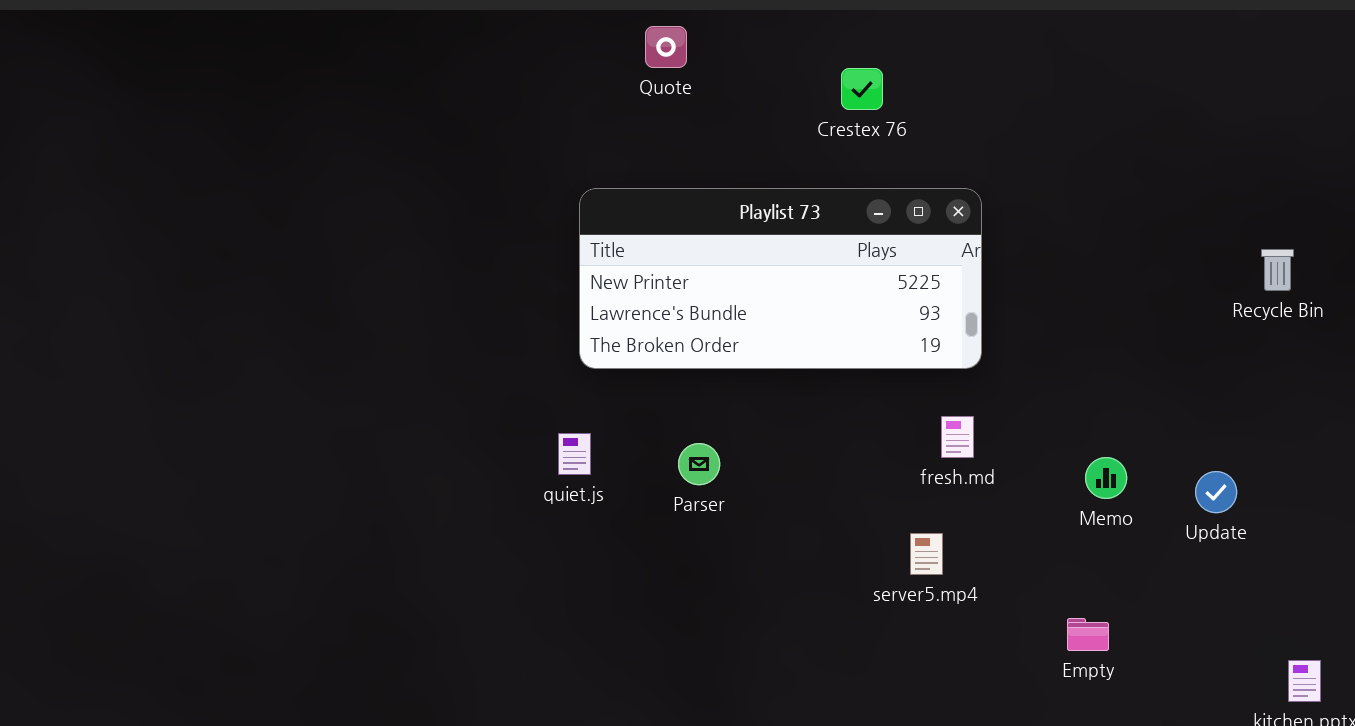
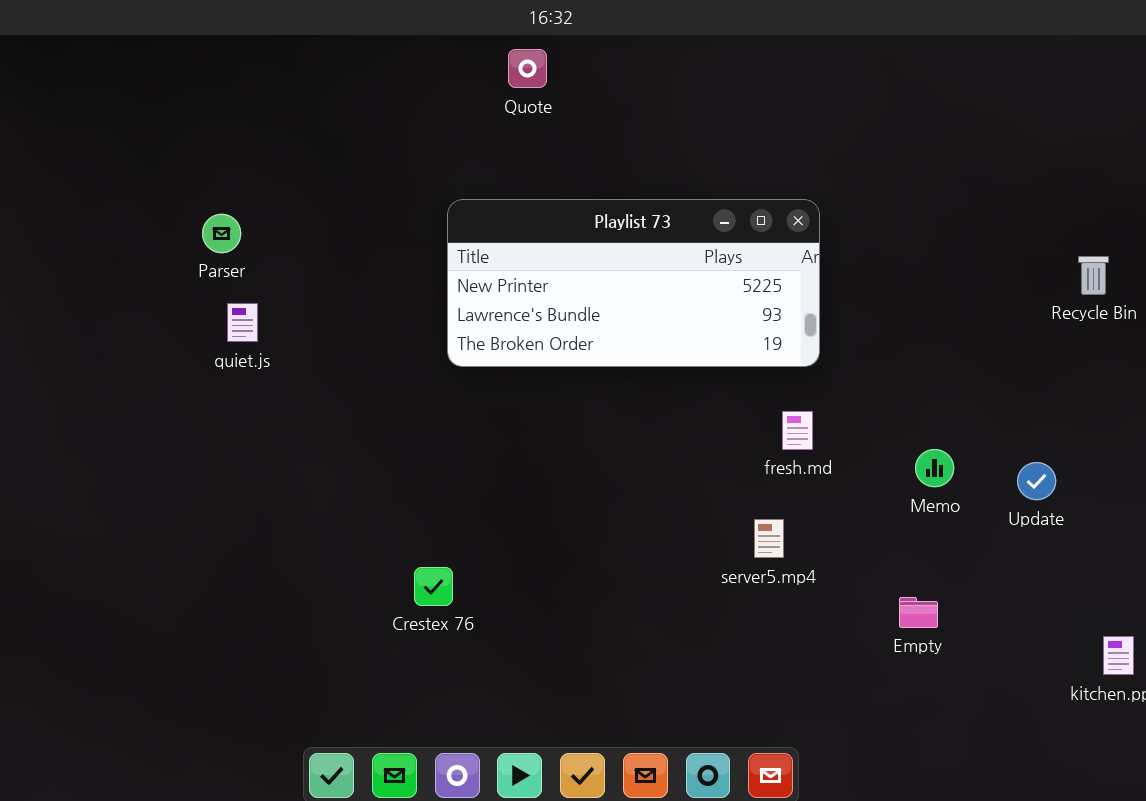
Crestex 76: [841,68,883,110] -> [414,567,453,606], moved
quiet.js: [558,433,591,475] -> [227,303,258,342], moved
Parser: [678,443,720,485] -> [202,214,241,253], moved

